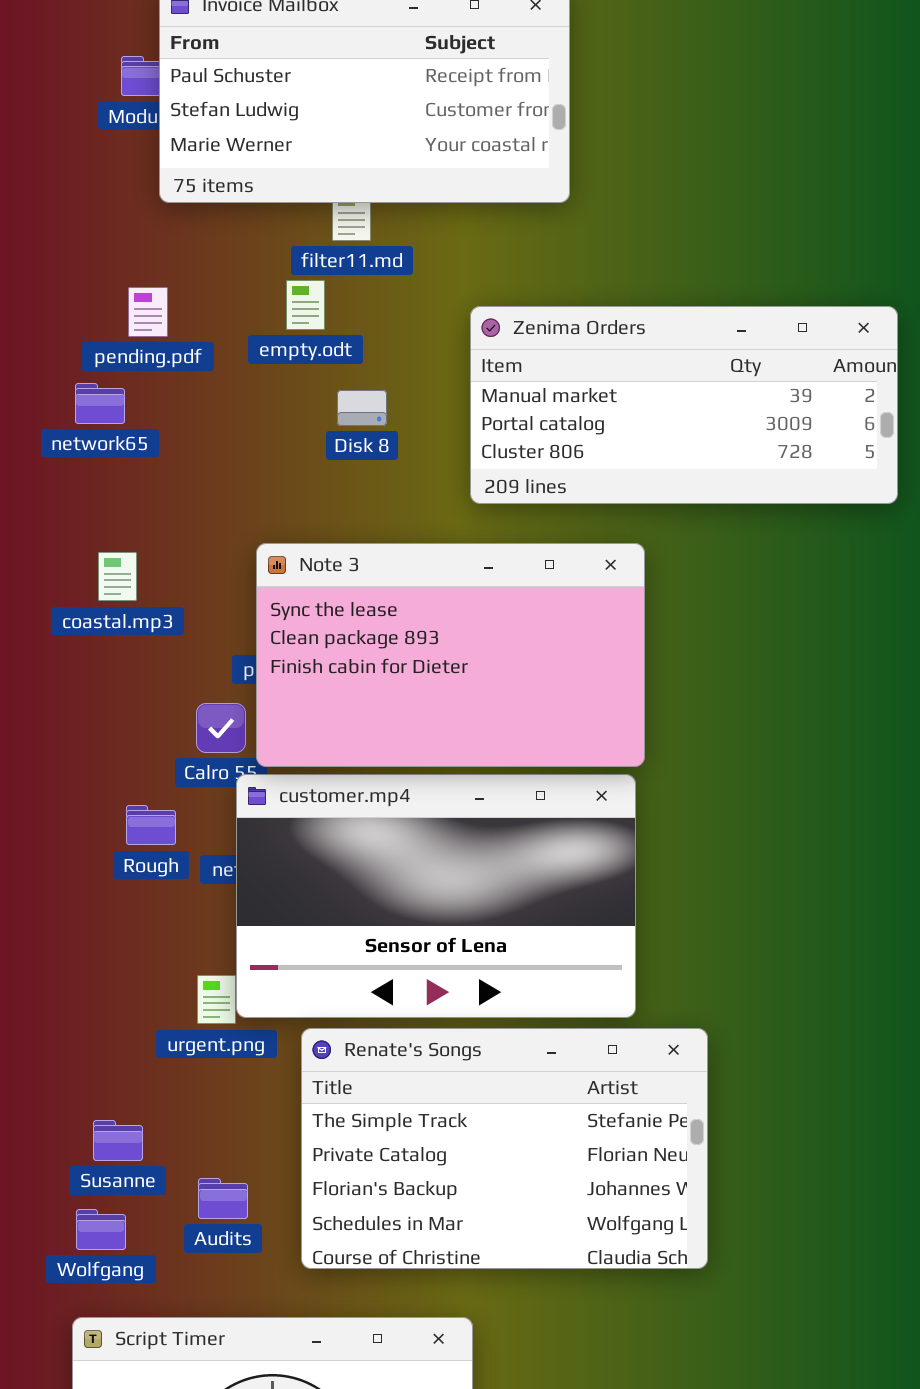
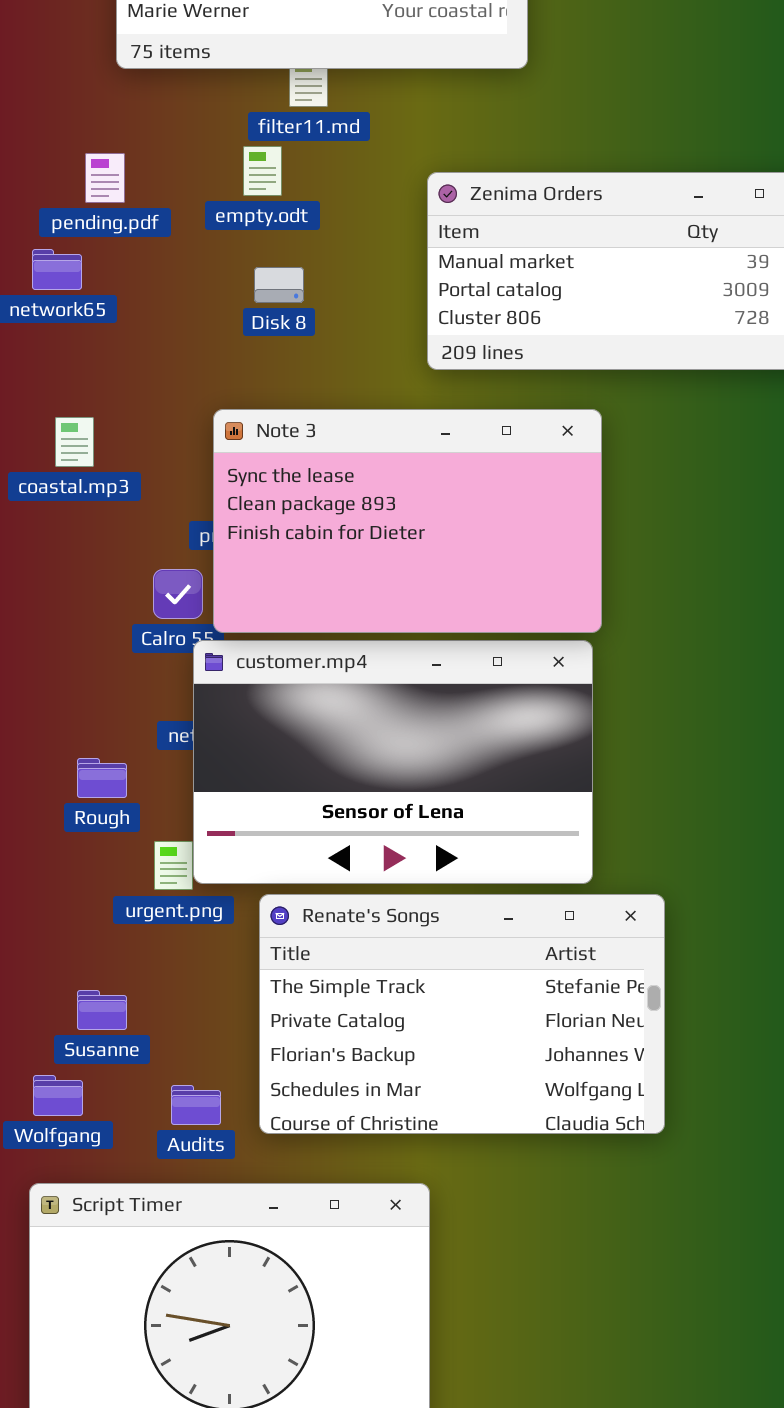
Disk 8: [337,390,387,426] -> [254,267,304,303], moved
Rough: [126,805,176,845] -> [77,758,127,798], moved
Susanne: [93,1120,143,1161] -> [77,990,127,1030], moved
Audits: [198,1178,248,1219] -> [171,1085,221,1125], moved

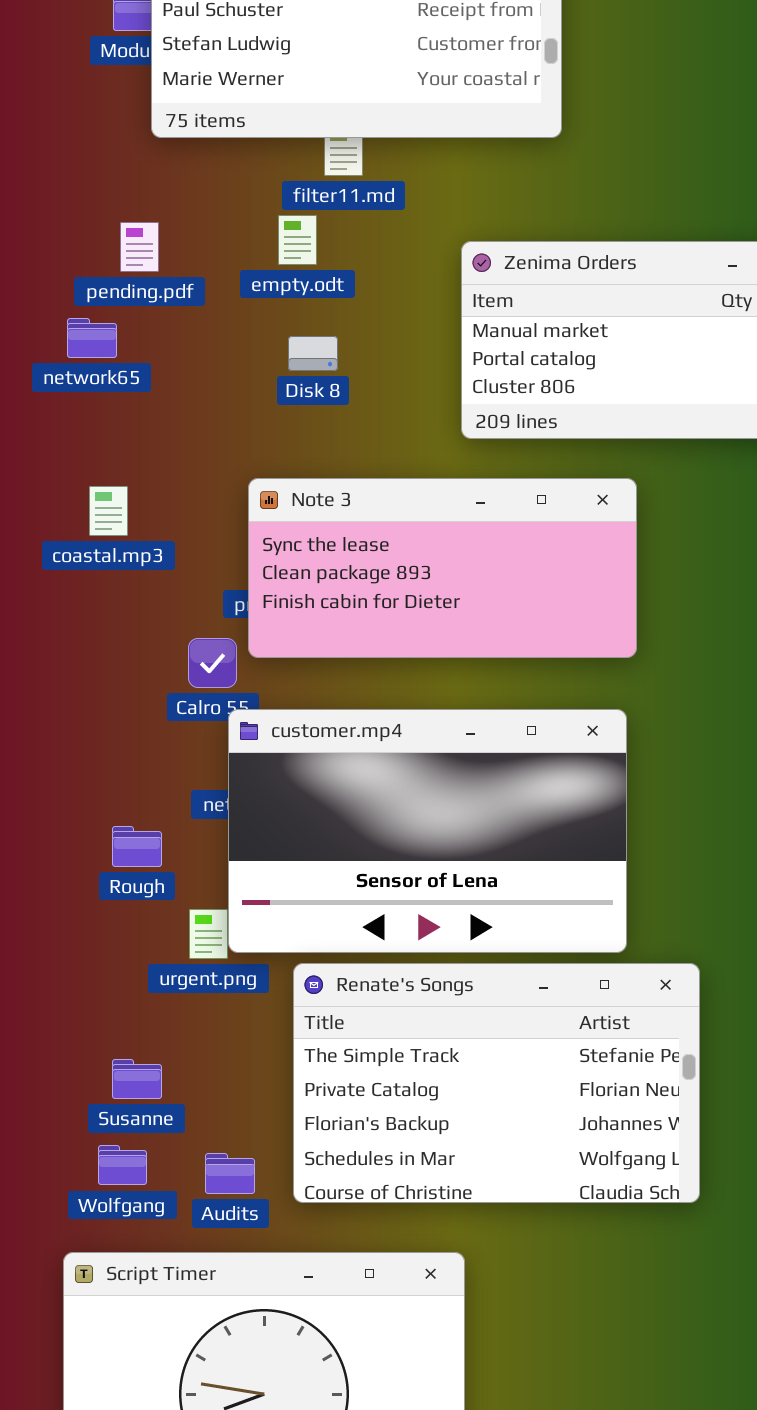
Note 3: [213,409,602,633] -> [248,478,637,658], resized
Wolfgang: [33,1075,83,1116] -> [98,1145,147,1185], moved

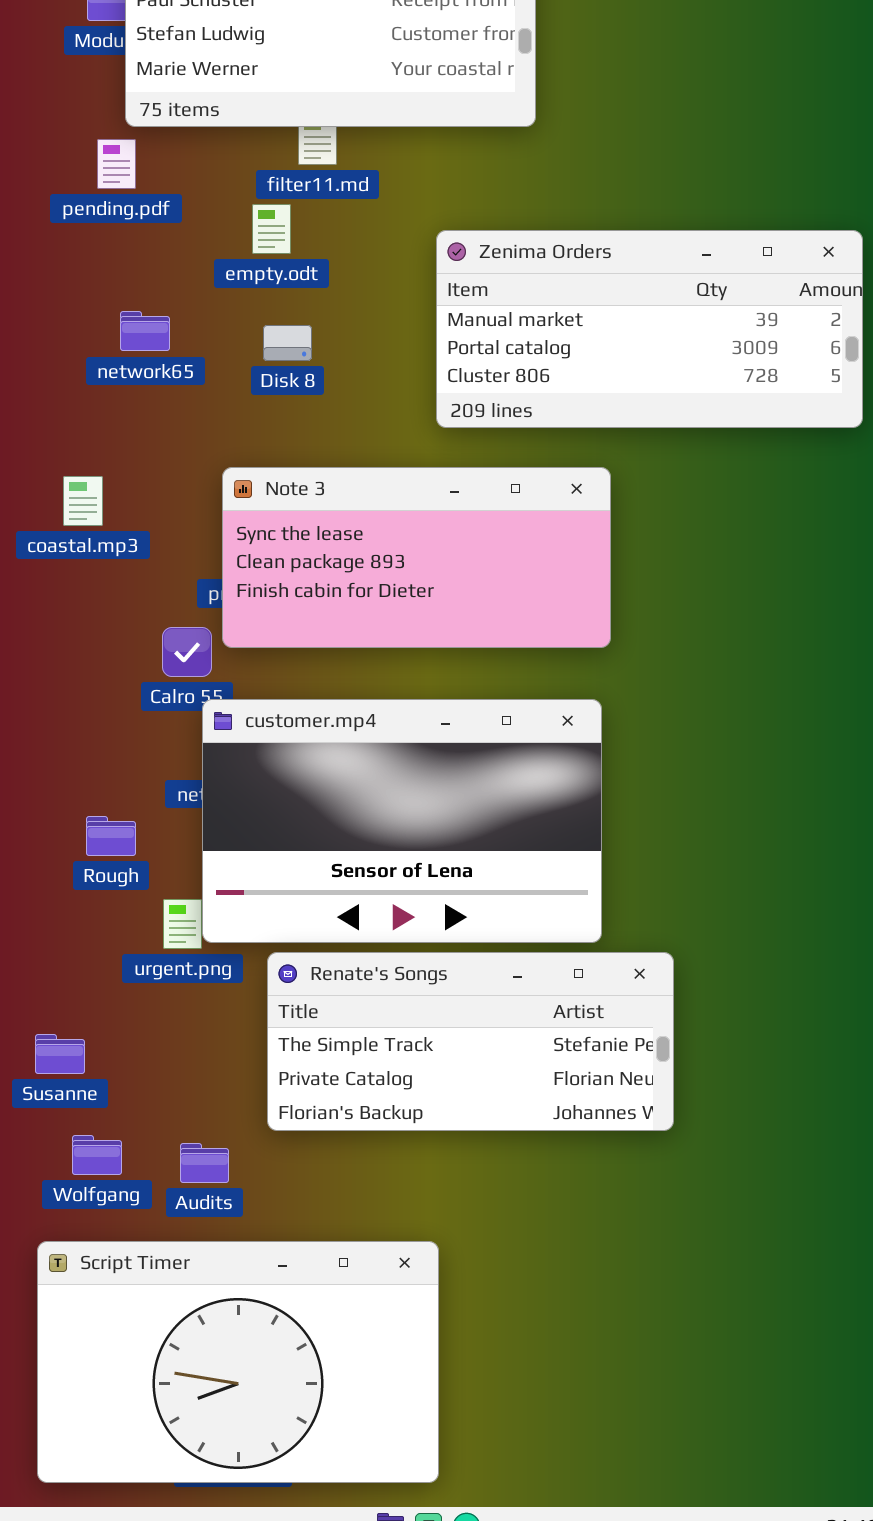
pending.pdf: [120,222,159,272] -> [97,139,136,189], moved
network65: [67,318,117,358] -> [120,311,170,351], moved
Renate's Songs: [293,963,700,1203] -> [267,952,674,1131], resized
Susanne: [112,1059,162,1099] -> [35,1034,85,1074], moved

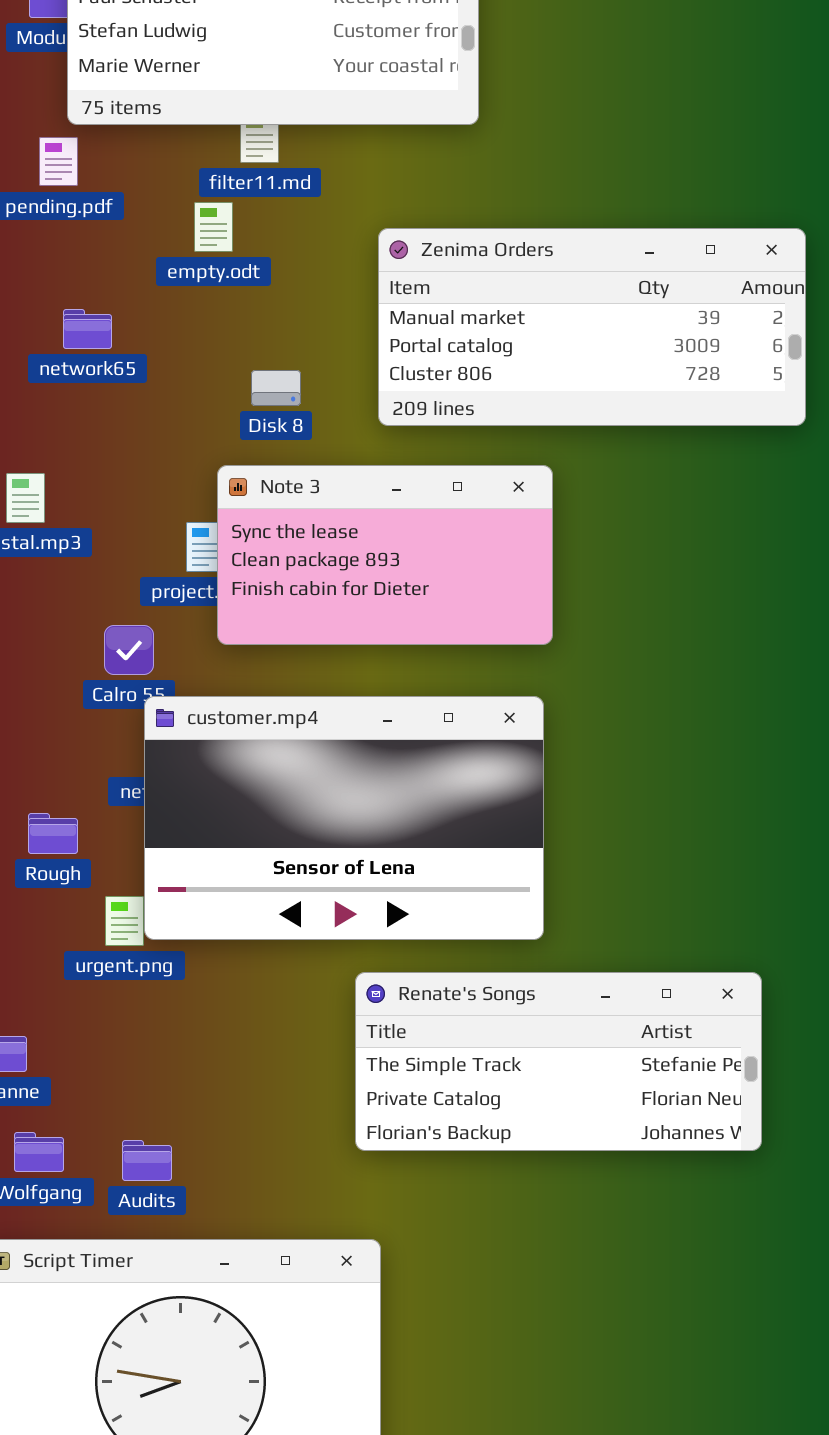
Disk 8: [263,325,312,361] -> [251,370,301,406], moved
Note 3: [222,467,611,648] -> [217,465,553,645], resized
Renate's Songs: [267,952,674,1131] -> [355,972,762,1151], moved

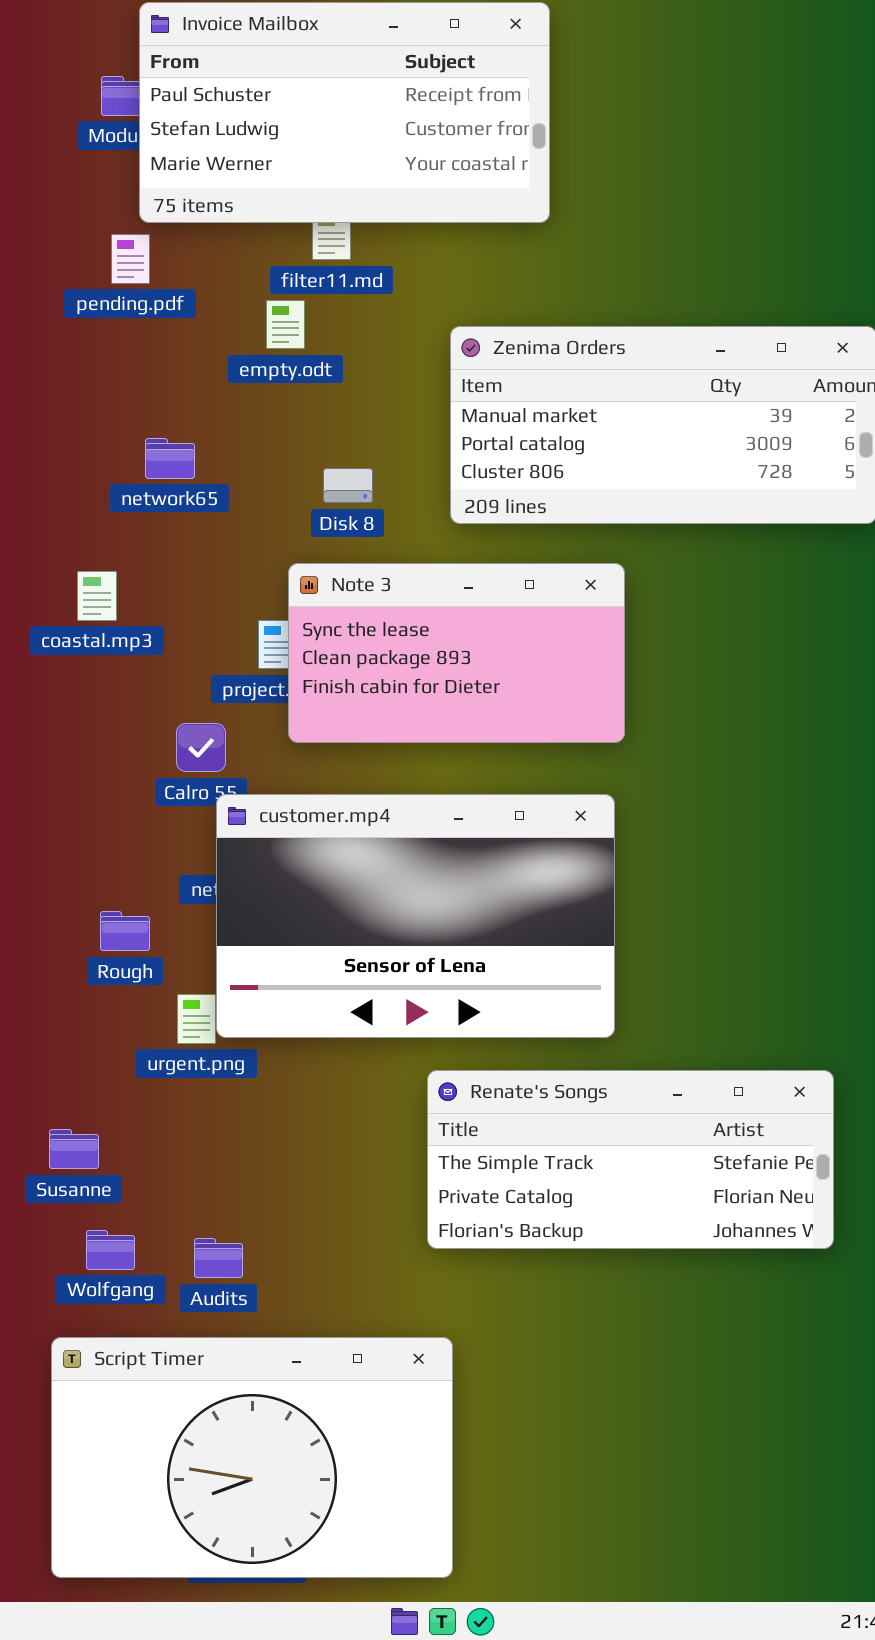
network65: [63,309,112,349] -> [145,438,195,479], moved

